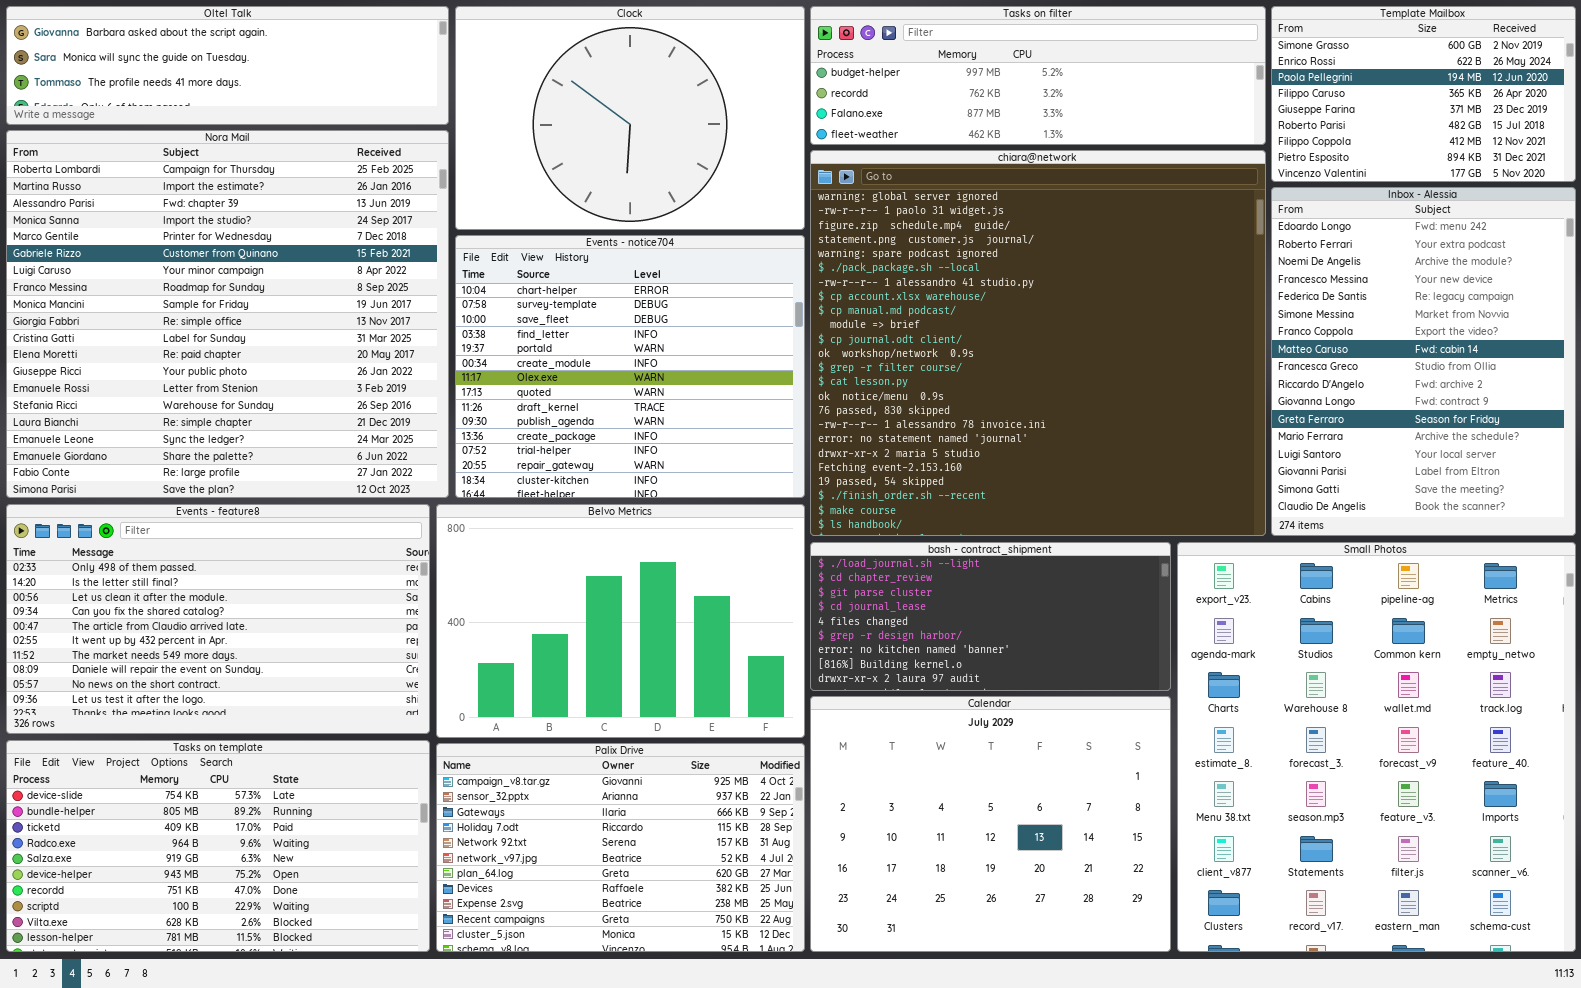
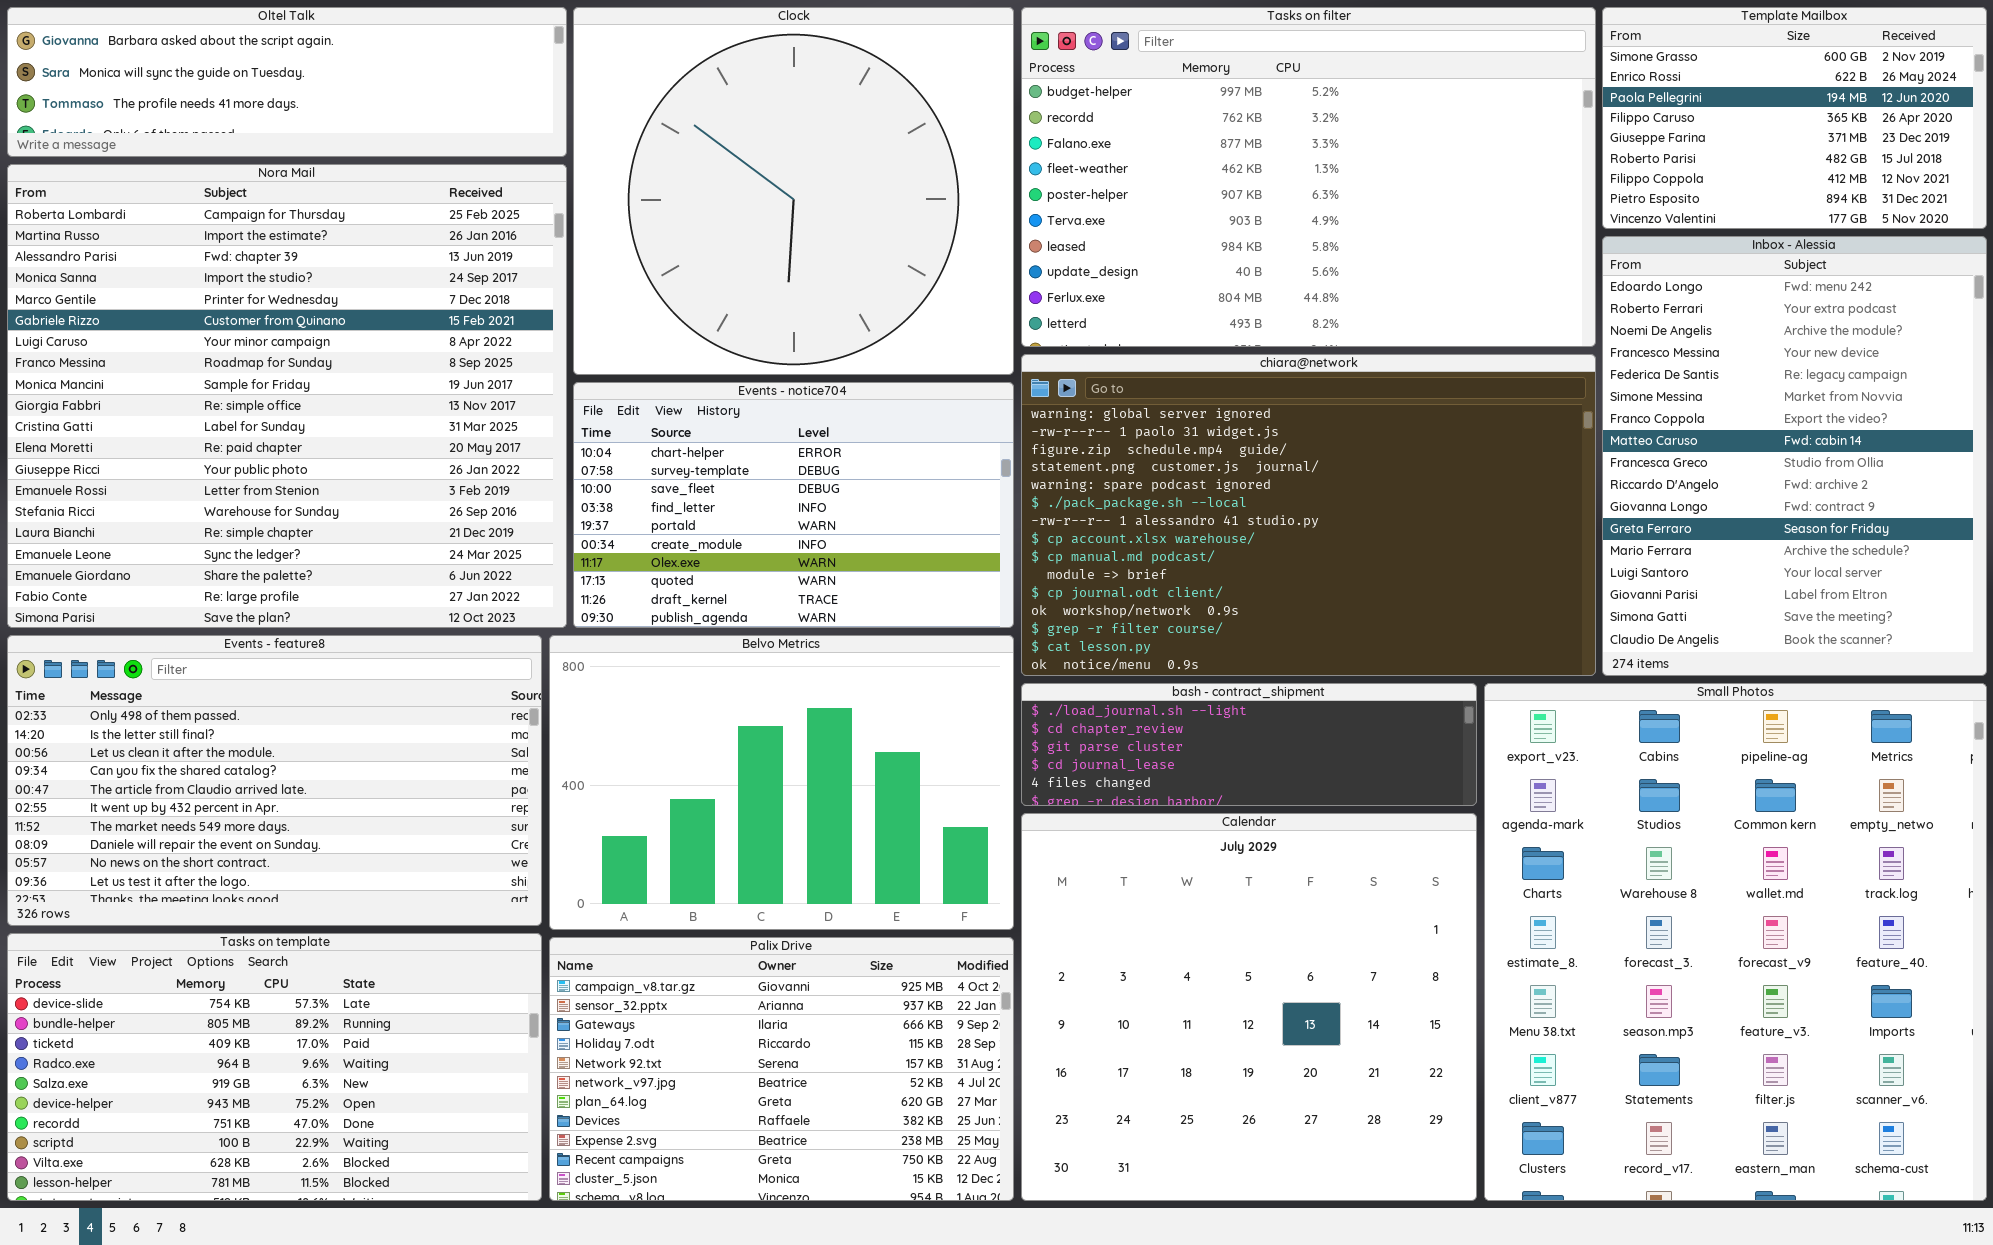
Clock: [455,6,805,230] -> [573,7,1014,375], resized
Tasks on filter: [810,6,1266,145] -> [1021,7,1596,347], resized
chiara@network: [810,150,1266,536] -> [1021,354,1596,676], resized
Events - notice704: [455,235,805,498] -> [573,382,1014,628], resized
bash - contract_shipment: [810,542,1171,691] -> [1021,683,1477,806], resized
Calendar: [810,696,1171,952] -> [1021,813,1477,1201], resized

